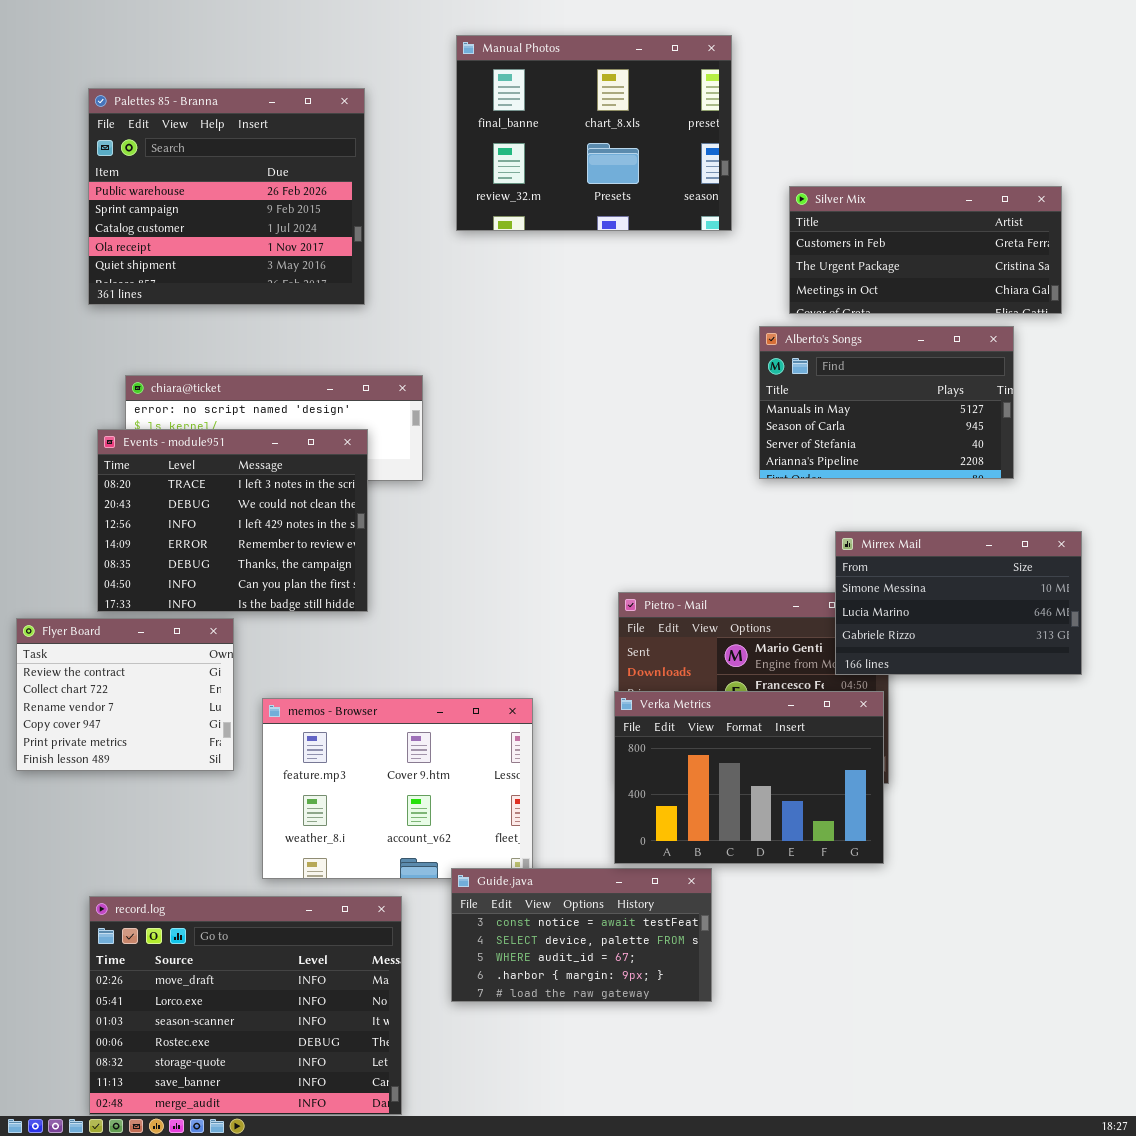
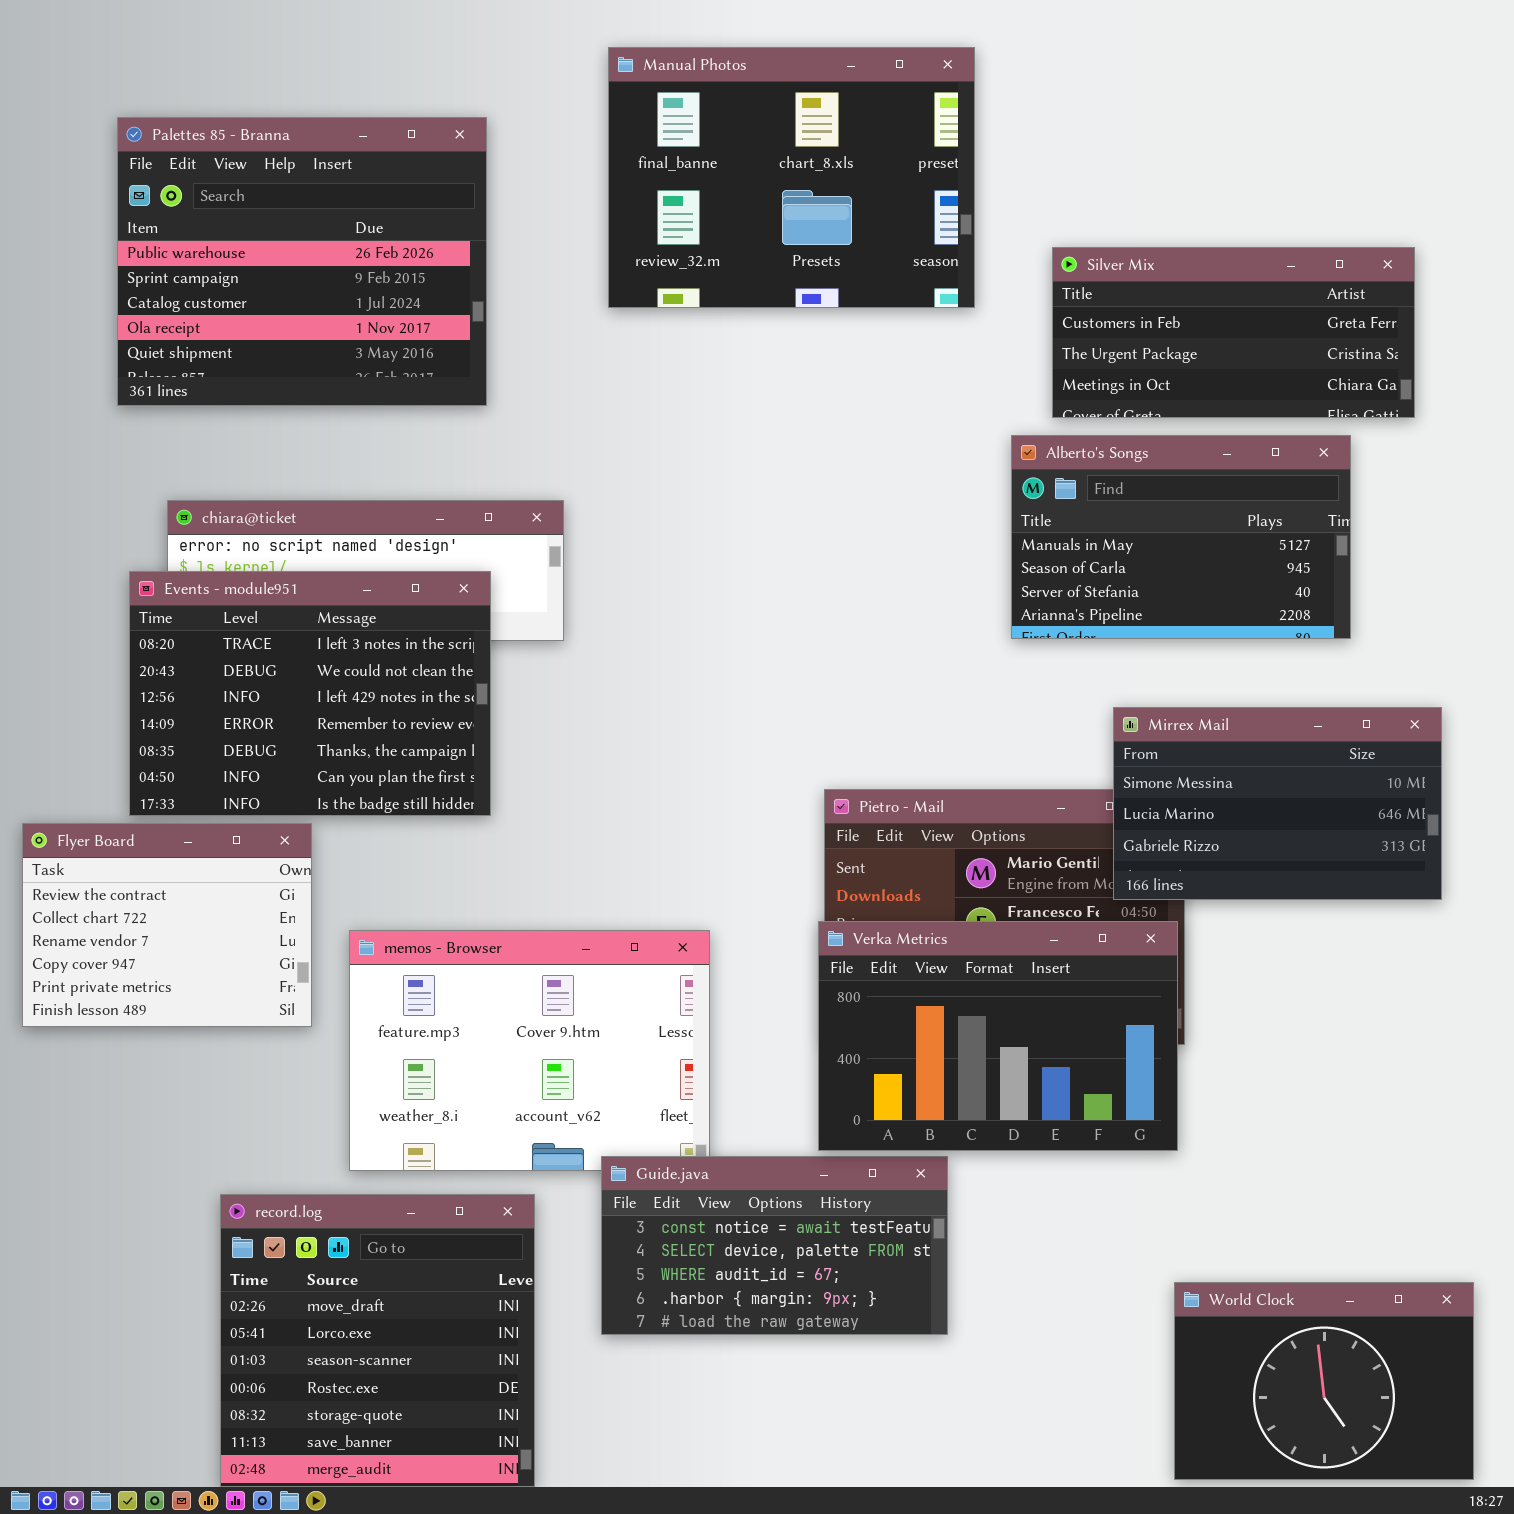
record.log: [89,896,402,1115] -> [220,1194,535,1487], resized
World Clock: none -> [1174,1282,1474,1480], opened

